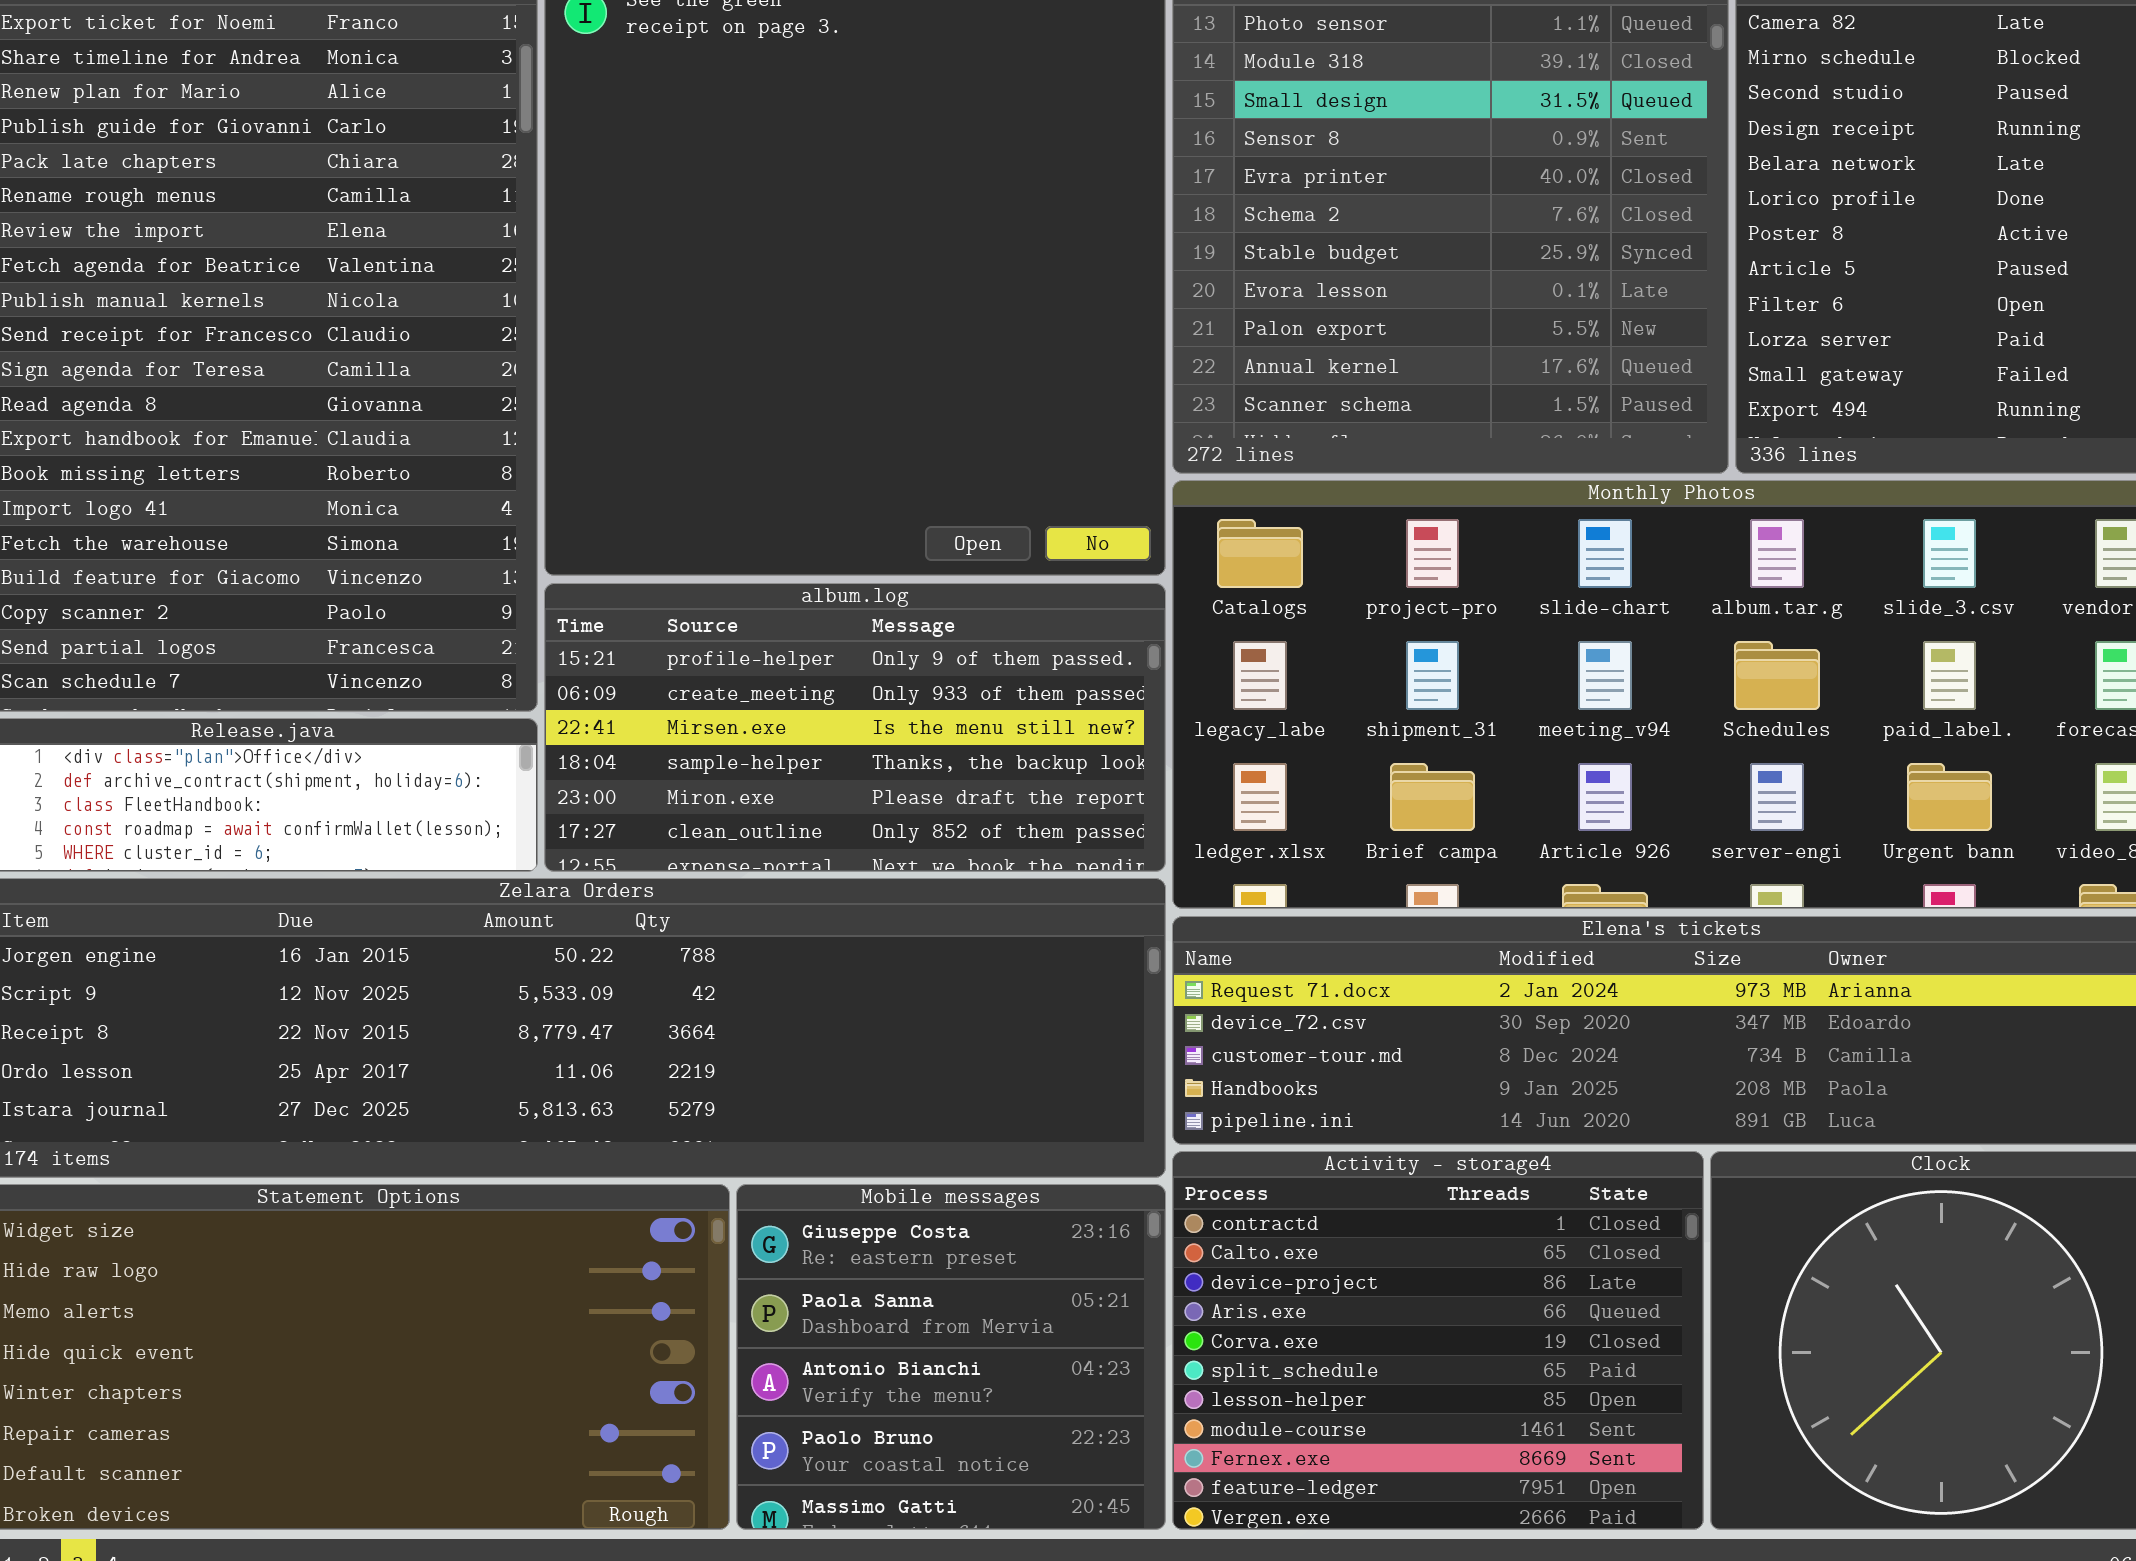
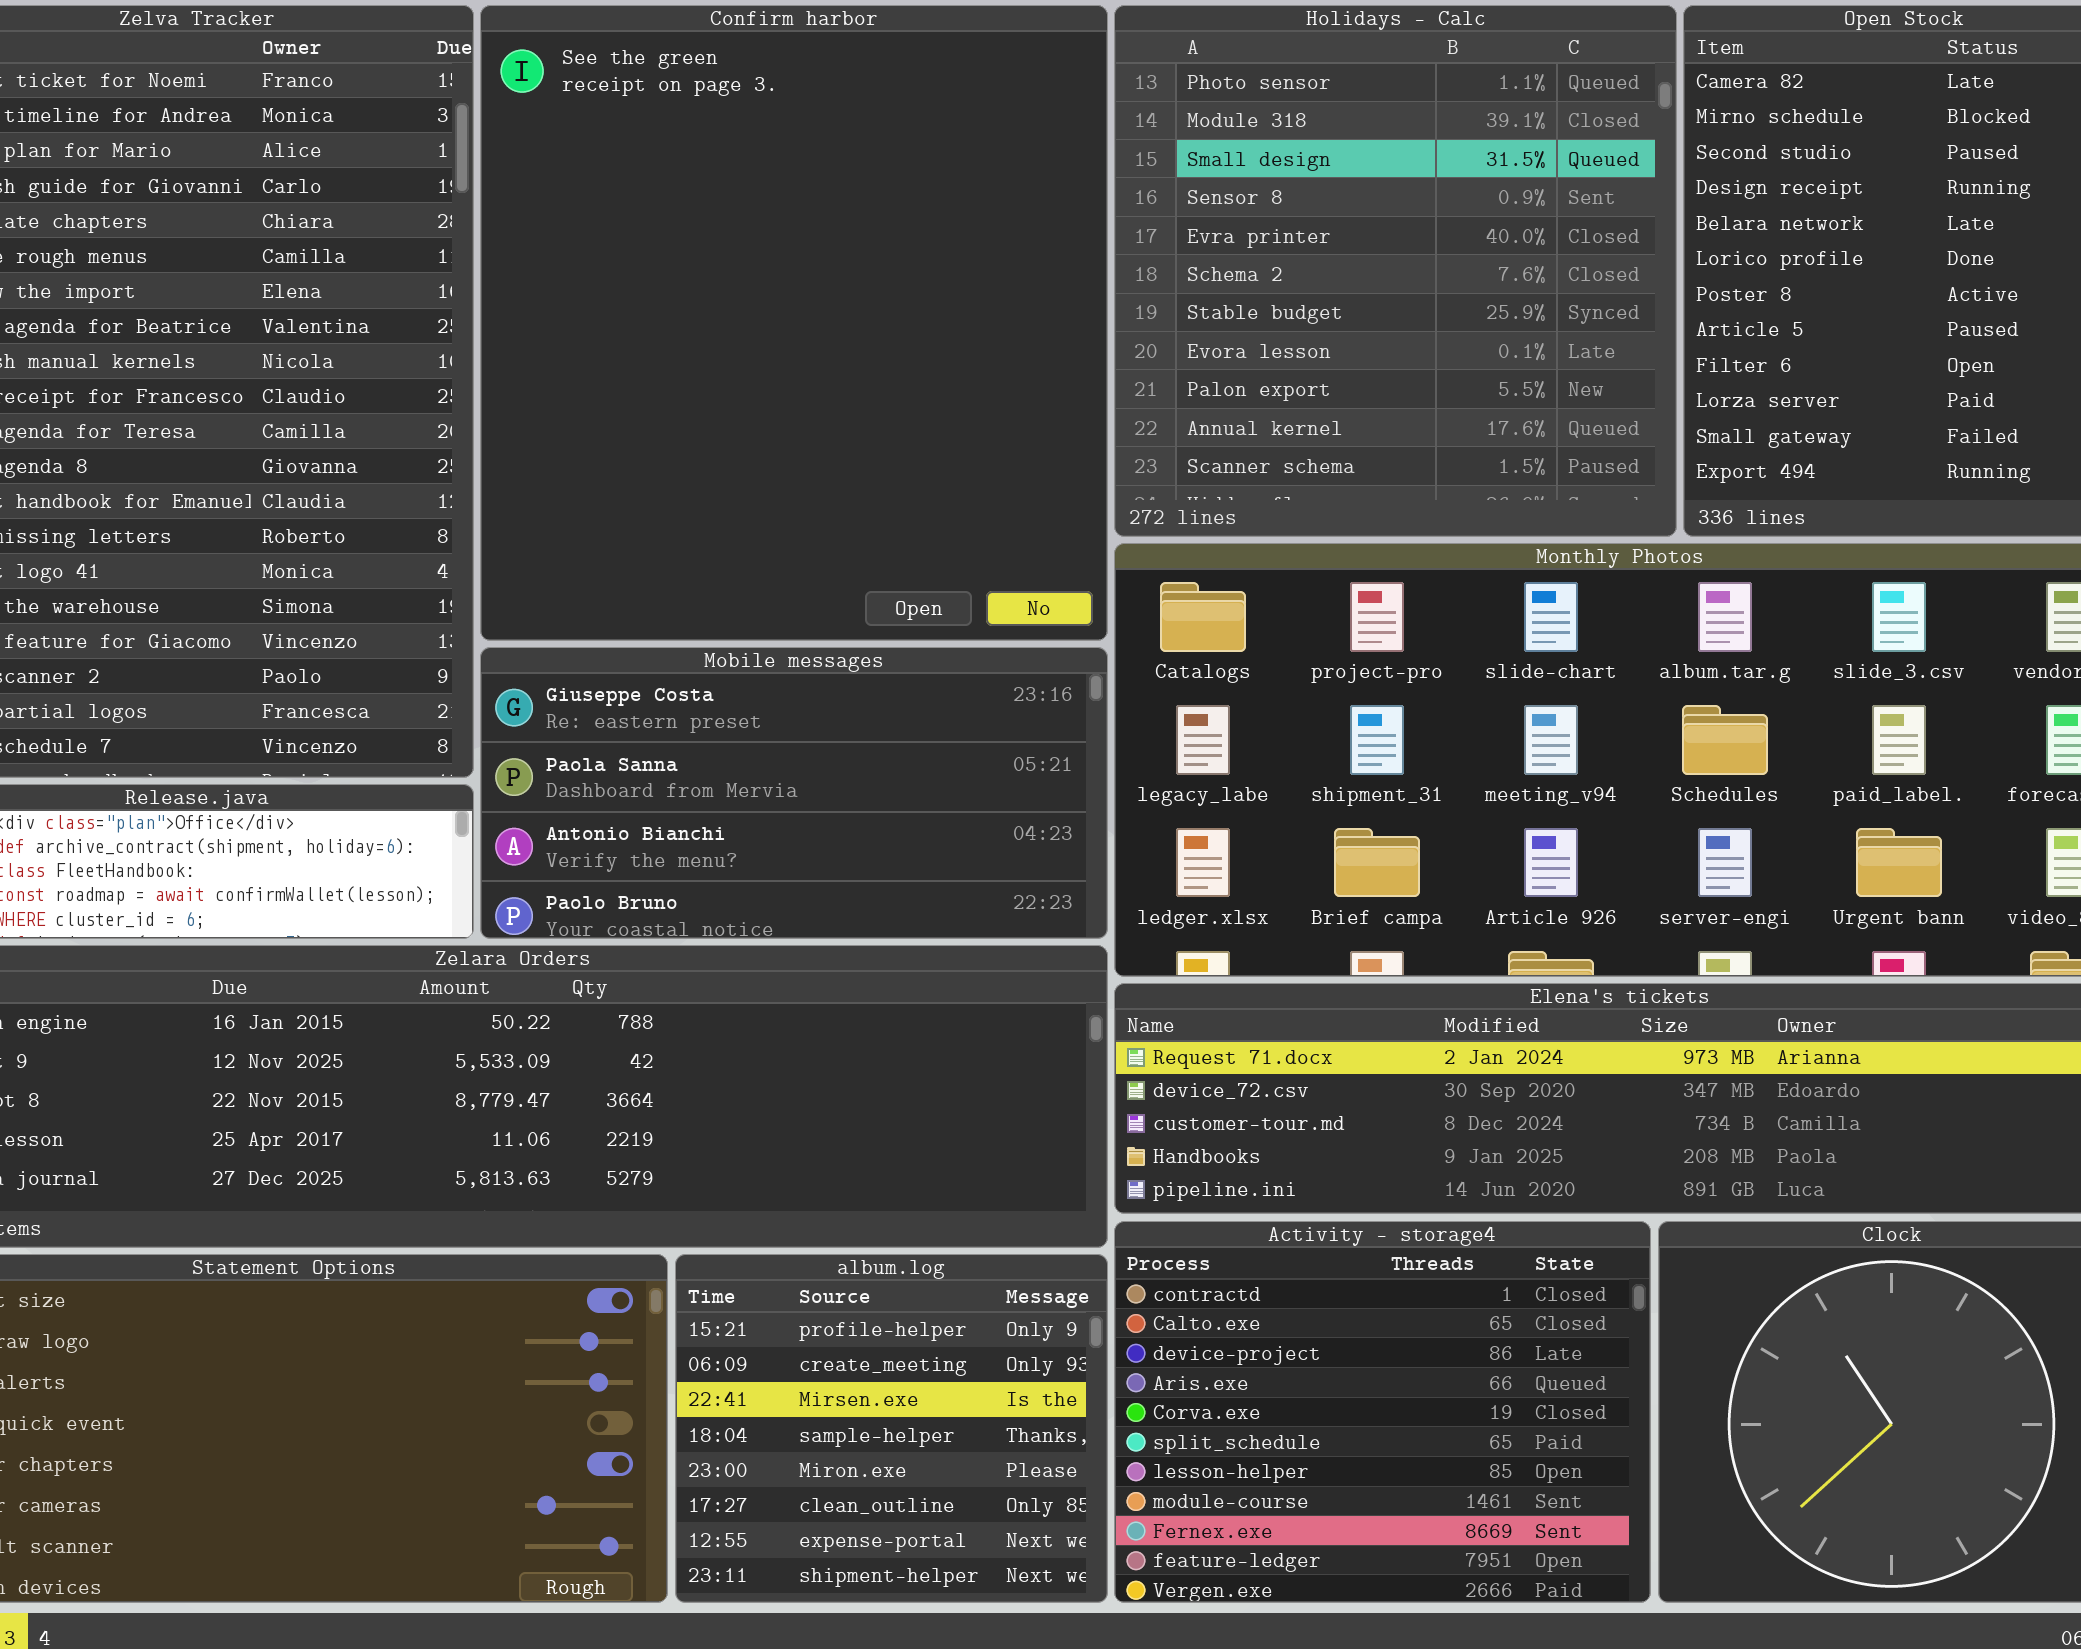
album.log: [544,583,1166,872] -> [675,1254,1108,1603], moved, resized
Mobile messages: [736,1184,1166,1530] -> [480,647,1108,939], moved, resized

